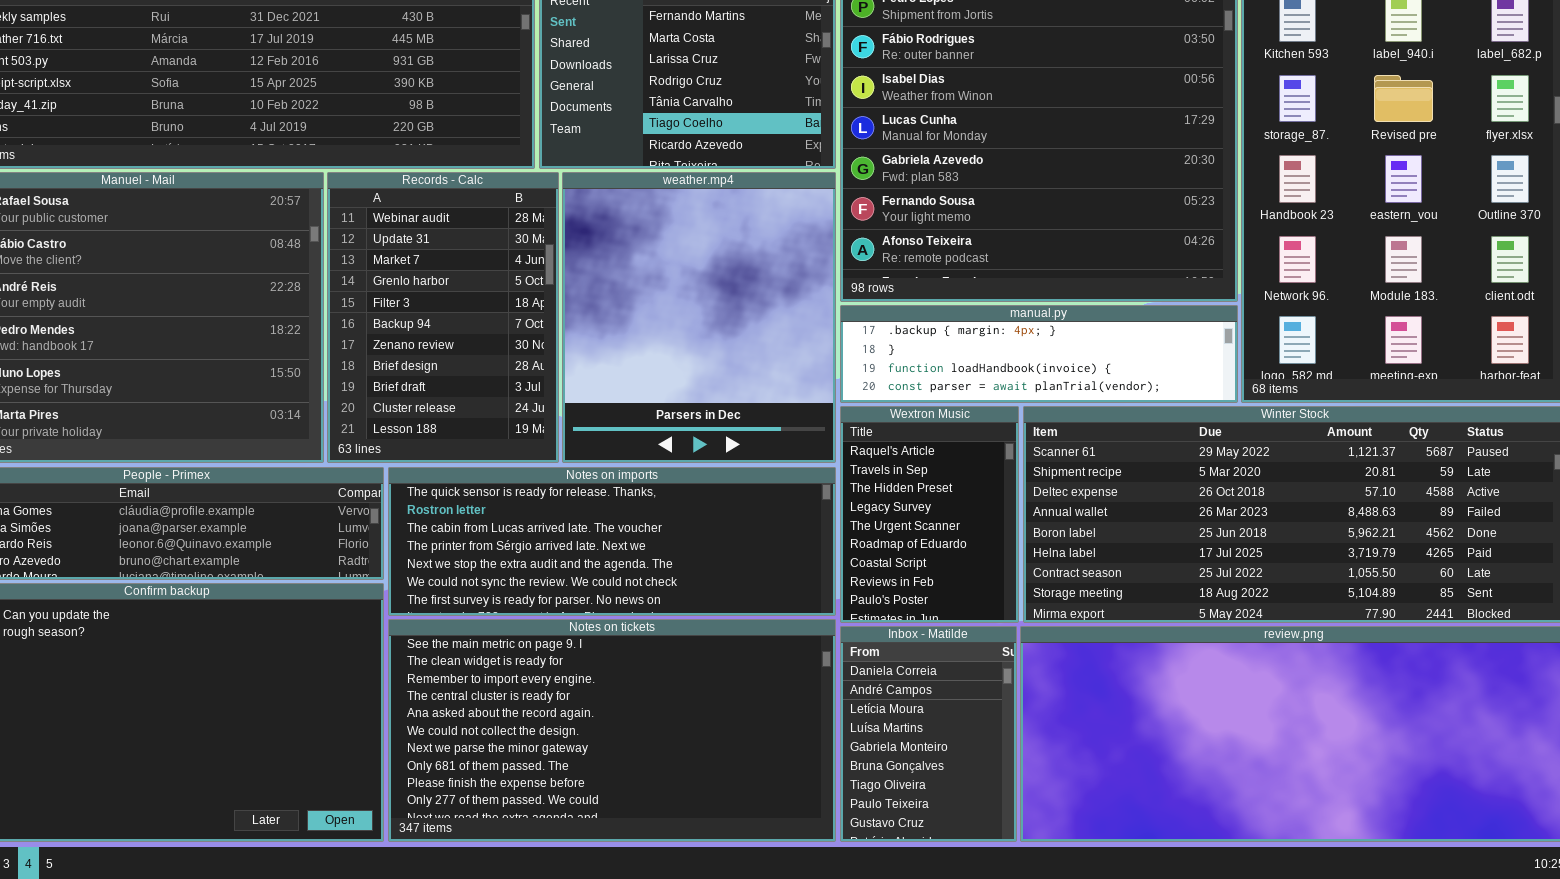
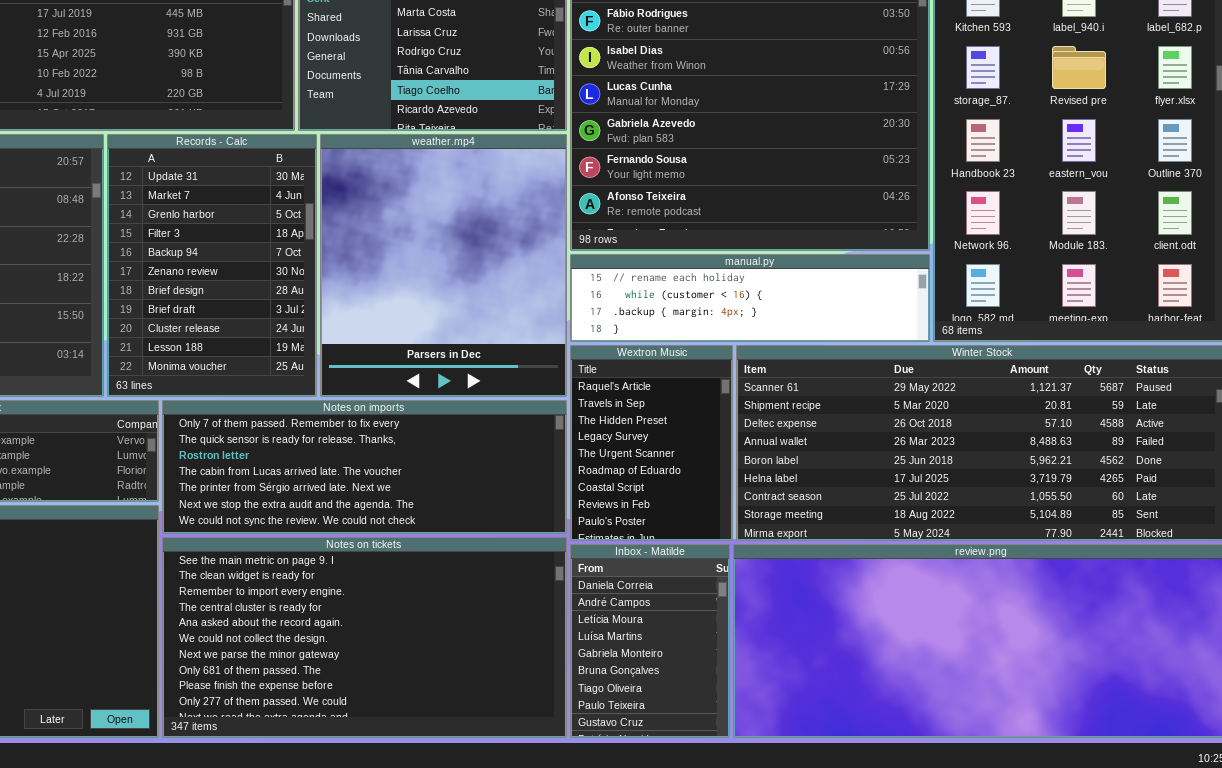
Records - Calc: [327,172,559,463] -> [107,134,317,397], scrolled down 1 row
manual.py: [840,305,1238,403] -> [570,254,930,342], scrolled up 2 rows
Notes on imports: [388,467,836,616] -> [162,400,567,534], scrolled up 1 row

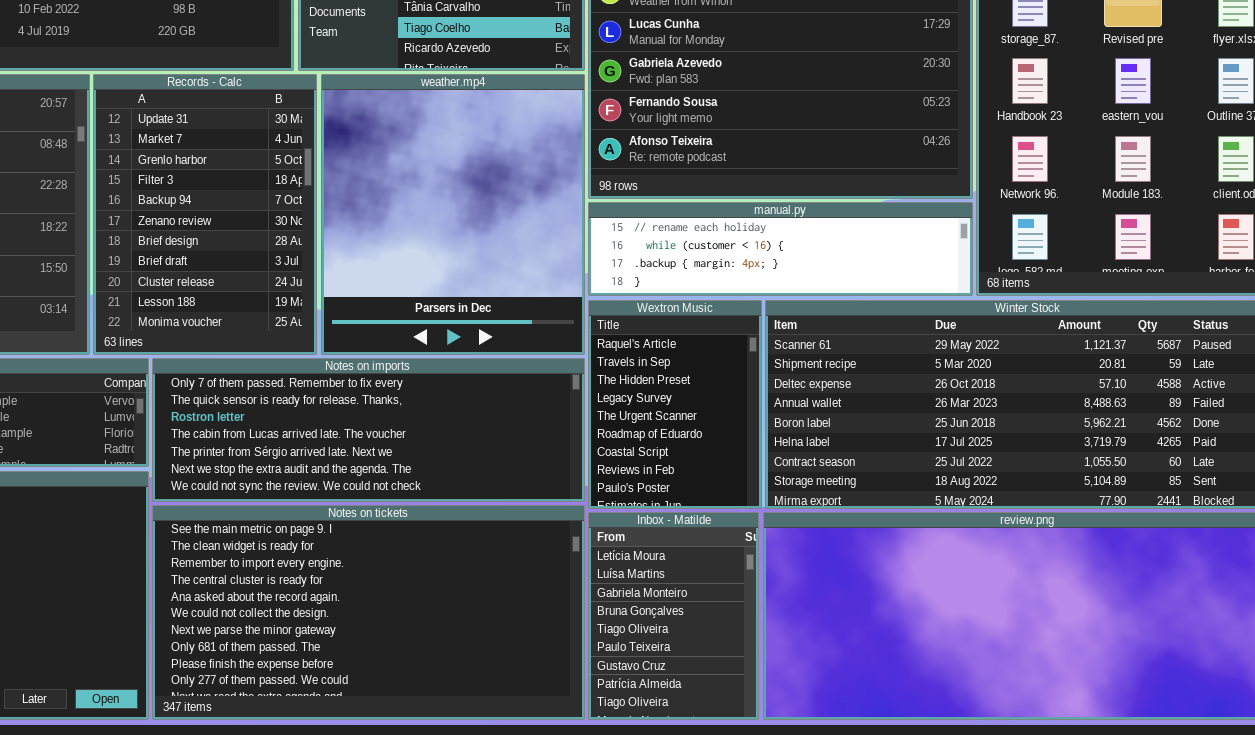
Inbox - Matilde: [570,544,730,738] -> [588,512,759,720], scrolled down 2 rows

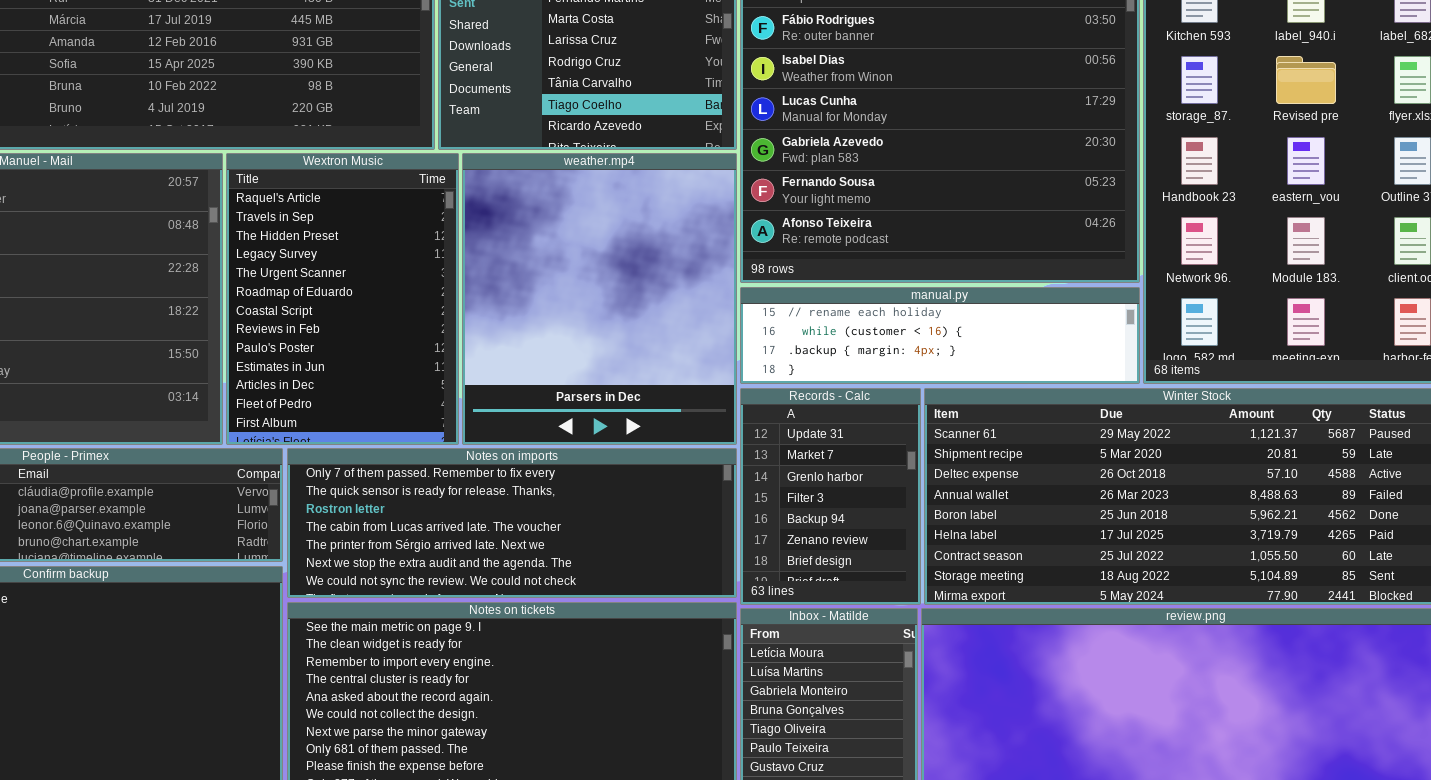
Records - Calc: [93,74,317,355] -> [740,388,921,605], moved, resized
Wextron Music: [588,300,762,509] -> [226,153,459,445], moved, resized

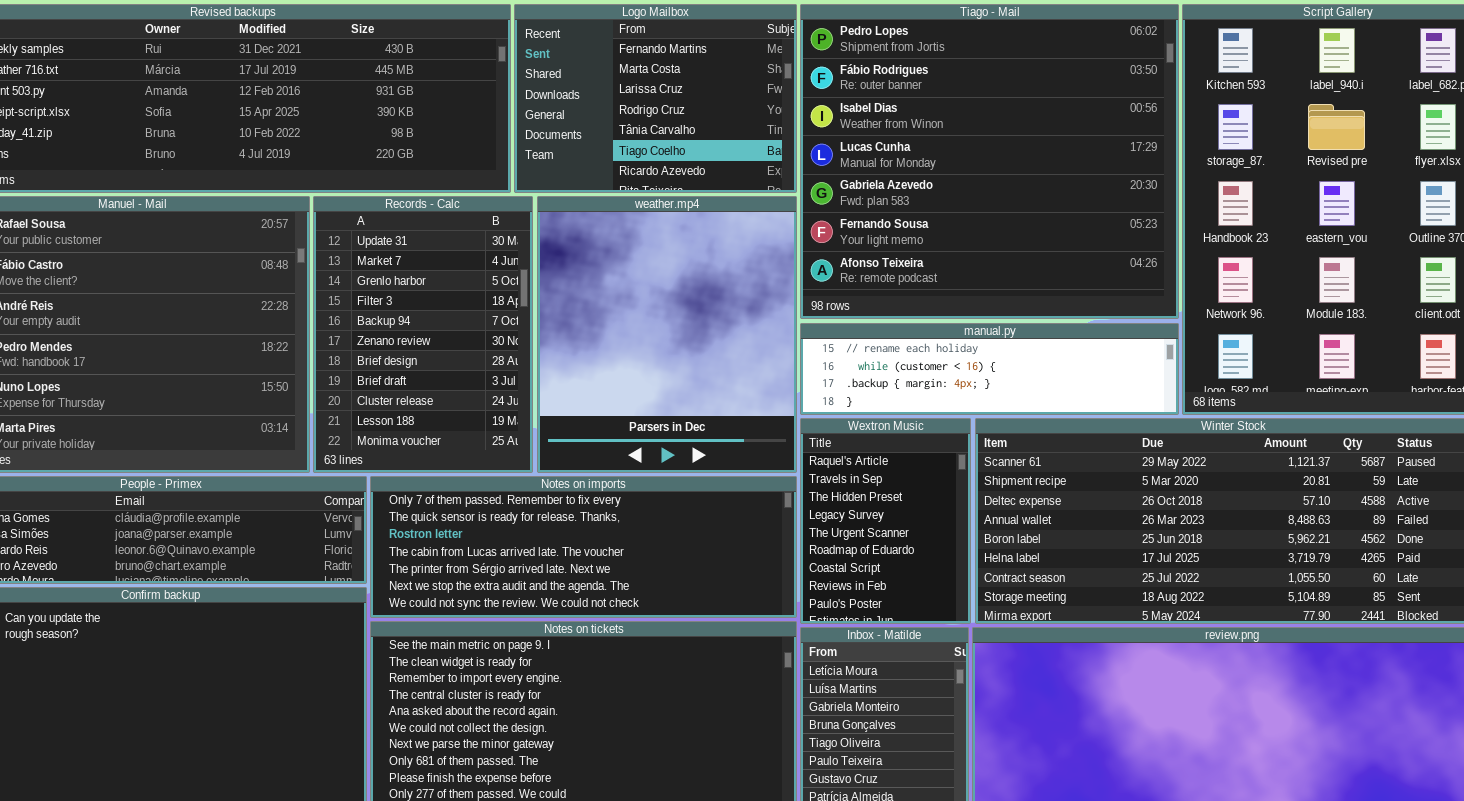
Wextron Music: [226,153,459,445] -> [800,418,971,624], moved, resized
Records - Calc: [740,388,921,605] -> [313,196,533,473], moved, resized

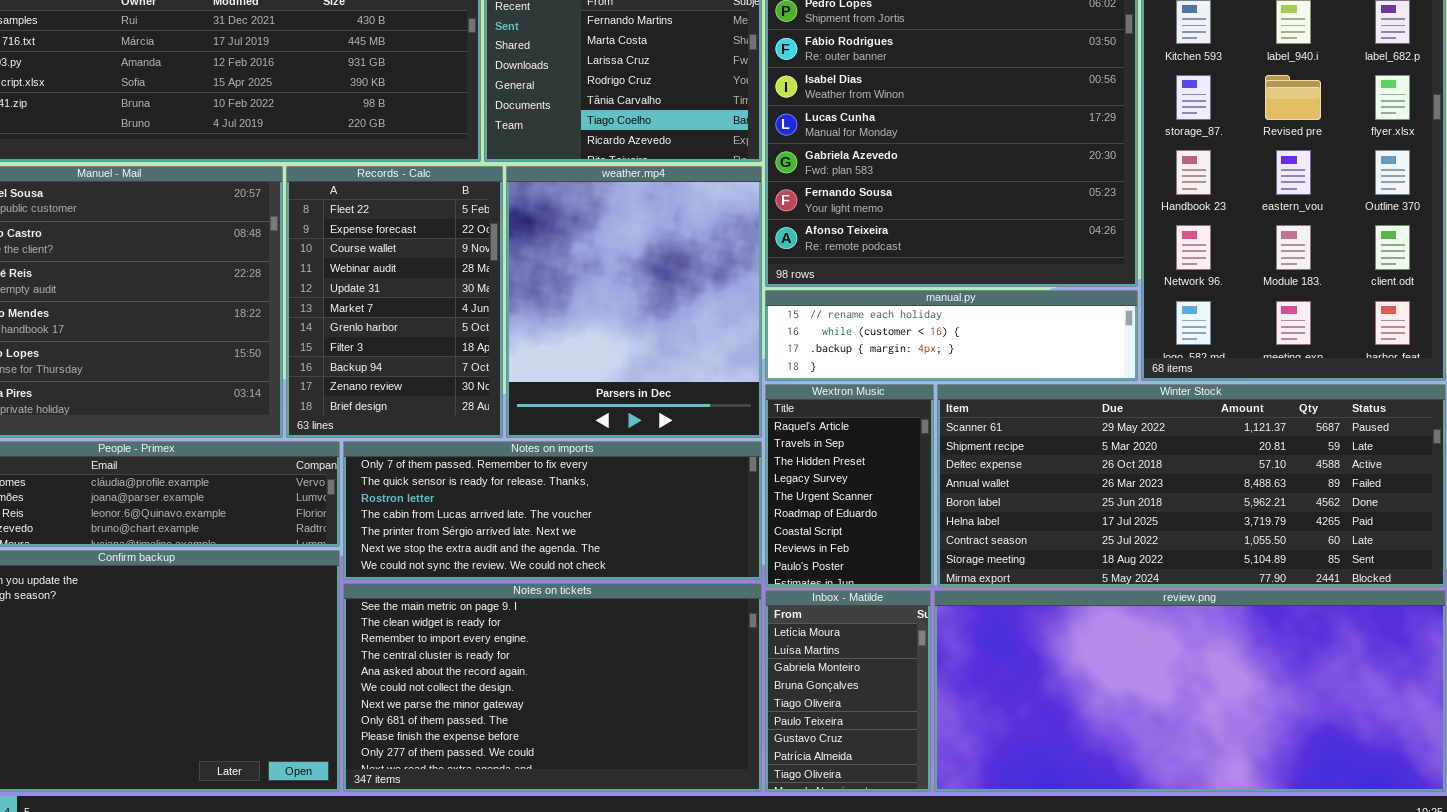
Records - Calc: [313,196,533,473] -> [286,166,503,438], scrolled up 4 rows

